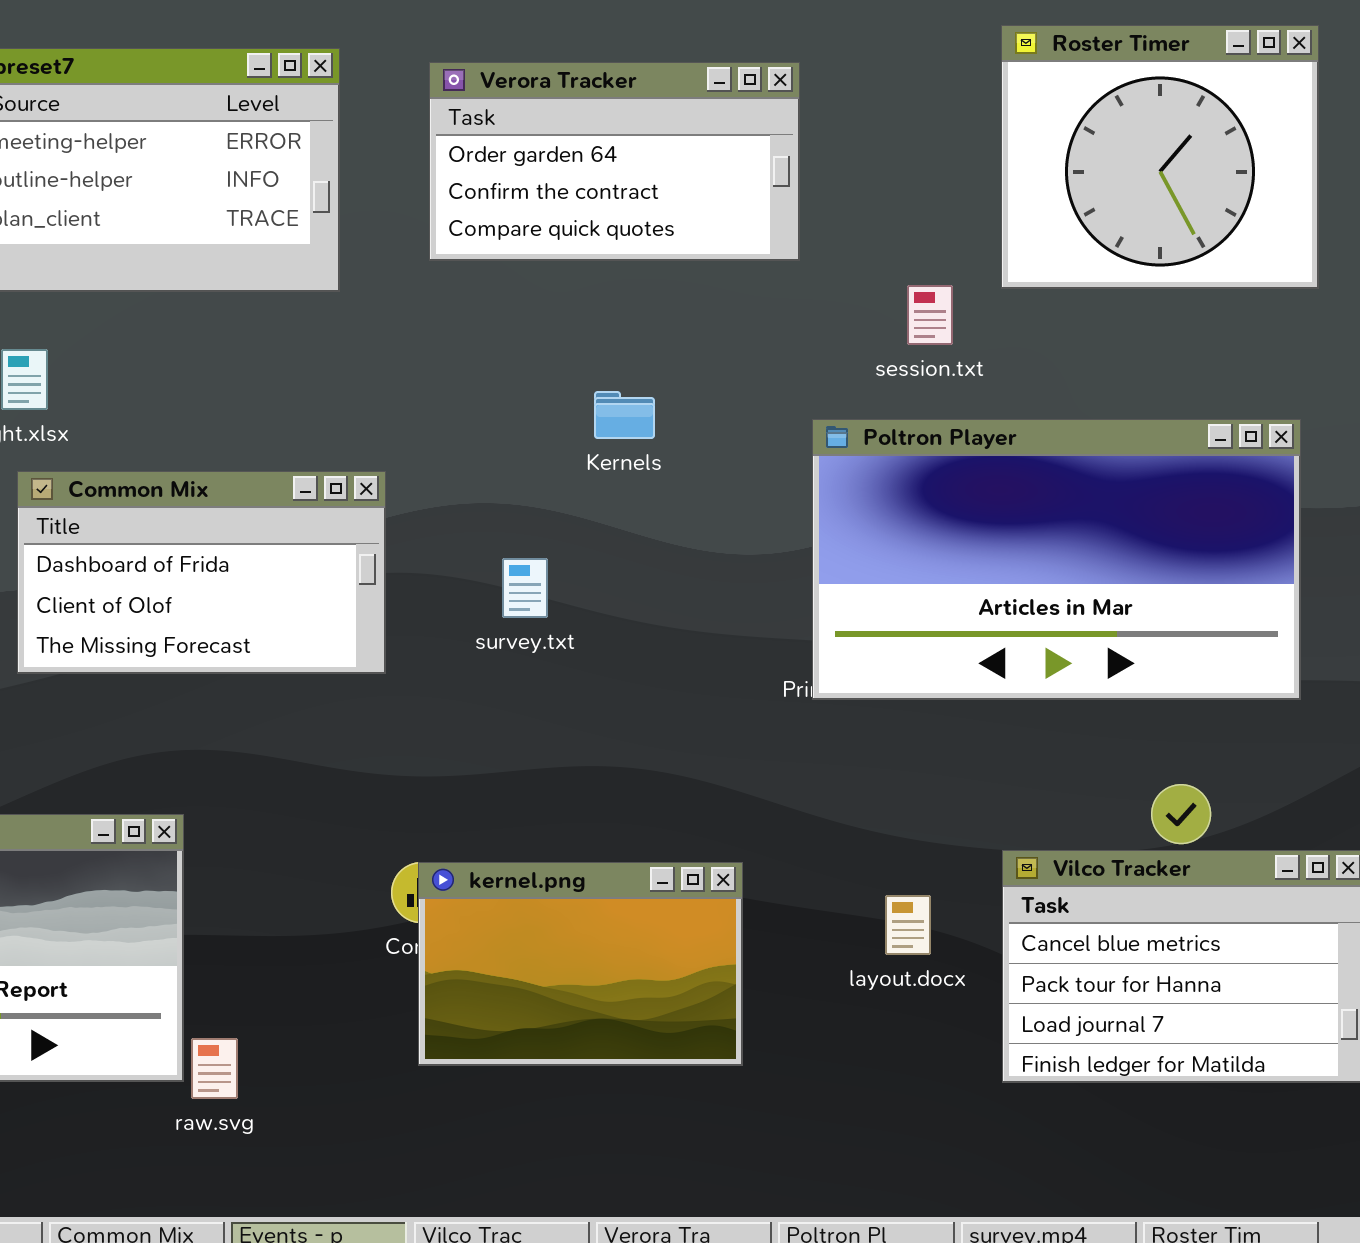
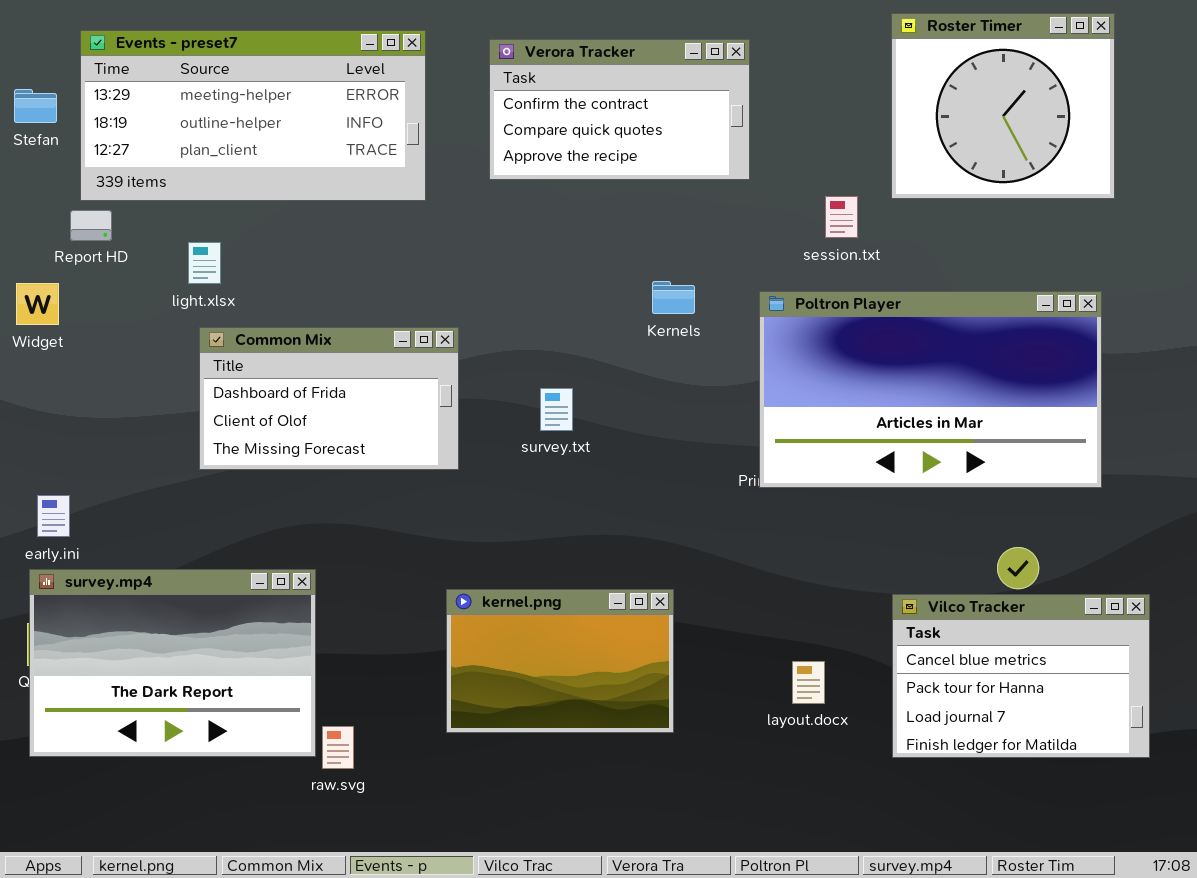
Verora Tracker: [429,62,800,261] -> [489,39,750,180], scrolled down 1 row
Kernels: [594,391,655,439] -> [652,281,695,314], moved
kernel.png: [418,862,743,1066] -> [446,589,674,733], moved
layout.docx: [885,895,931,955] -> [792,661,825,704], moved

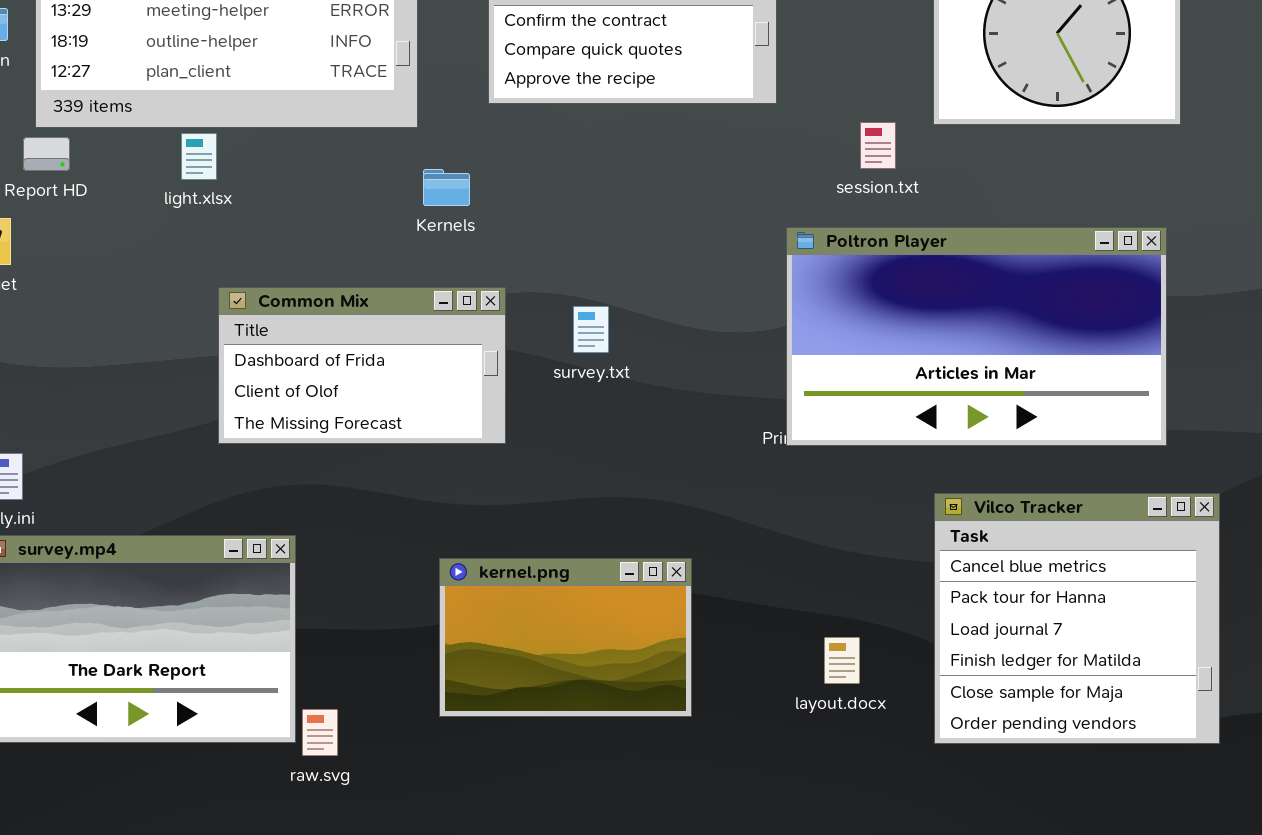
light.xlsx: [188,242,221,284] -> [181,133,217,180], moved
Kernels: [652,281,695,314] -> [423,169,470,206], moved
Common Mix: [199,327,459,470] -> [218,287,506,444], moved
survey.txt: [540,388,573,431] -> [573,306,609,353], moved
Vilco Tracker: [892,594,1150,758] -> [934,493,1220,744], resized

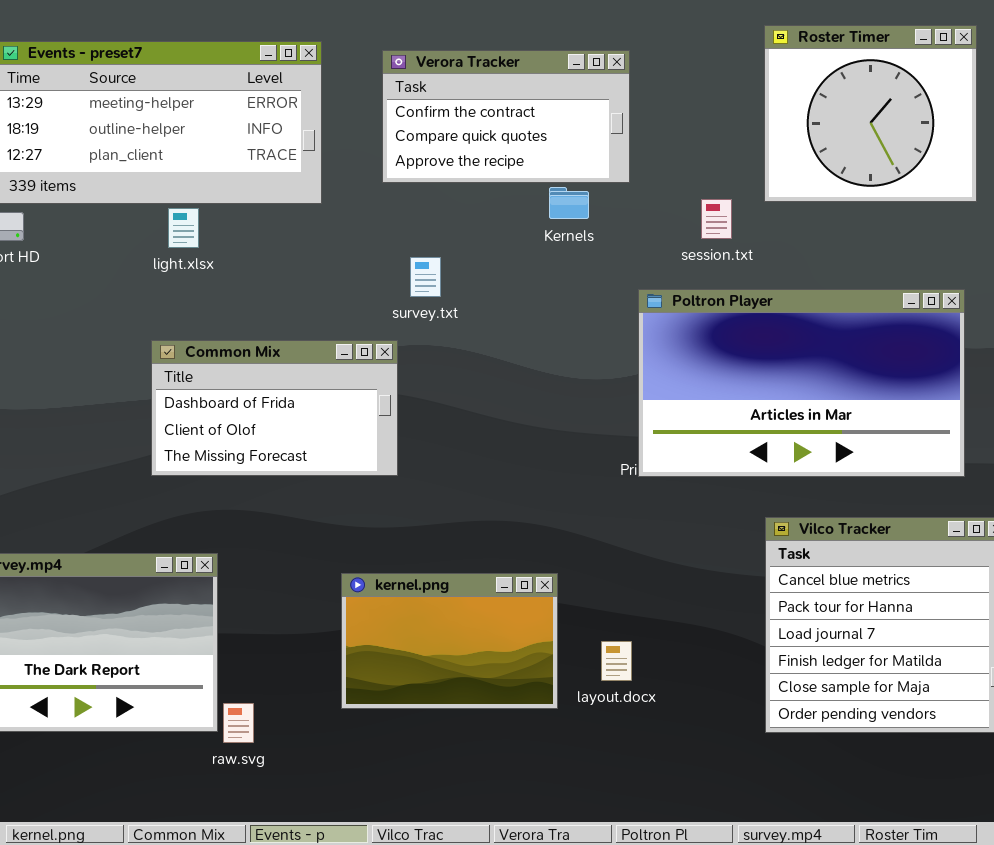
light.xlsx: [181,133,217,180] -> [168,208,199,248], moved
Kernels: [423,169,470,206] -> [549,187,589,219], moved
survey.txt: [573,306,609,353] -> [410,257,441,297], moved
layout.docx: [824,637,860,684] -> [601,641,632,681], moved

